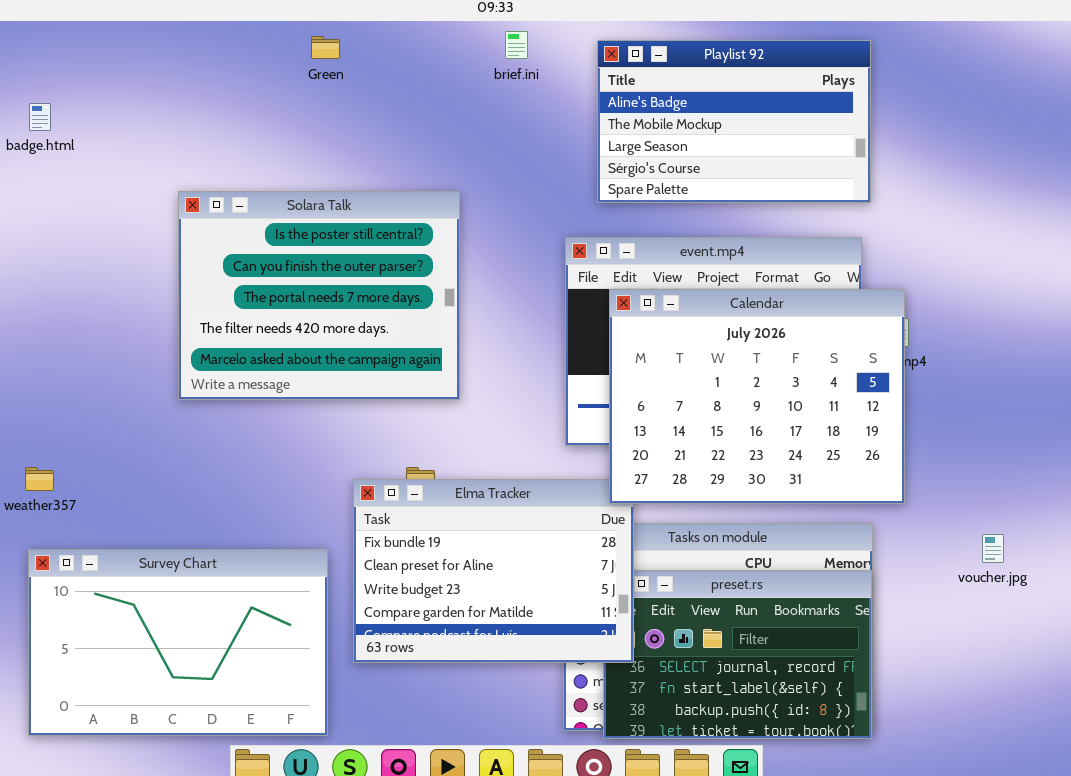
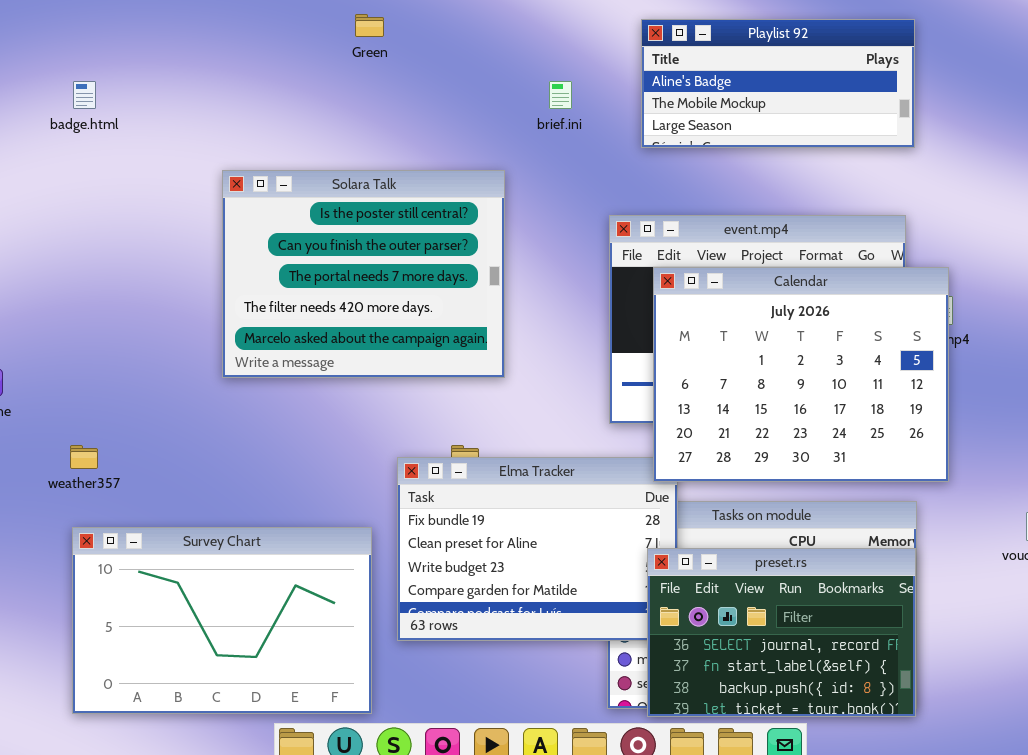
brief.ini: [505,31,528,59] -> [549,81,572,109], moved
Playlist 92: [597,40,871,203] -> [641,19,915,148], resized
preset.rs: [603,570,872,739] -> [647,548,916,717], raised

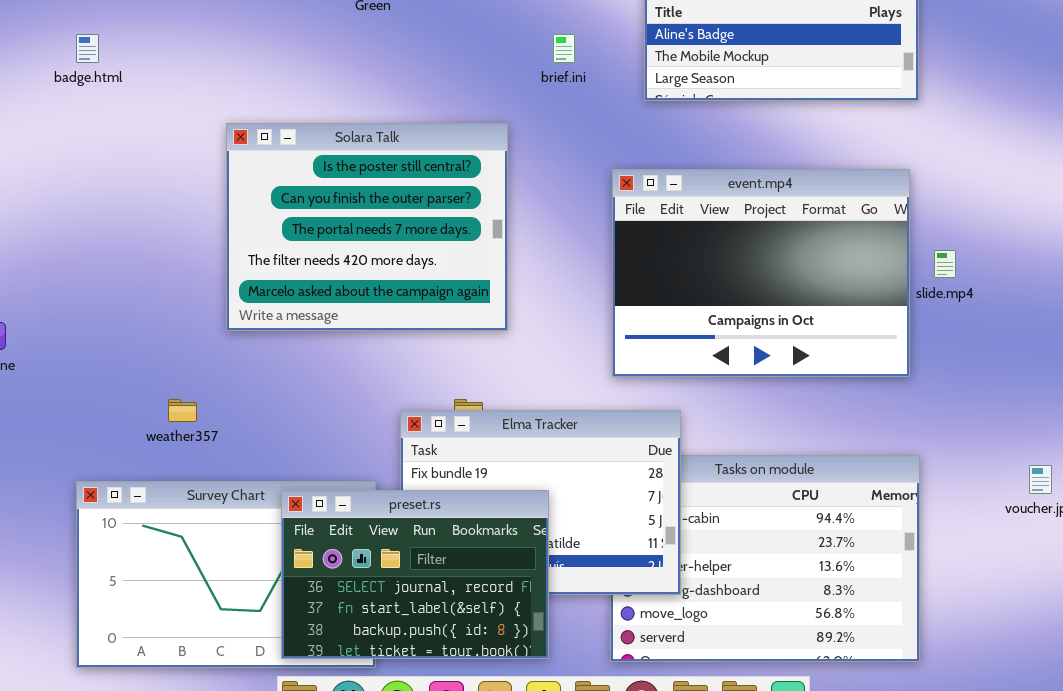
Calendar: [653,267,949,482] -> none, closed
weather357: [70,445,98,469] -> [168,399,197,422], moved
preset.rs: [647,548,916,717] -> [281,490,549,659], moved

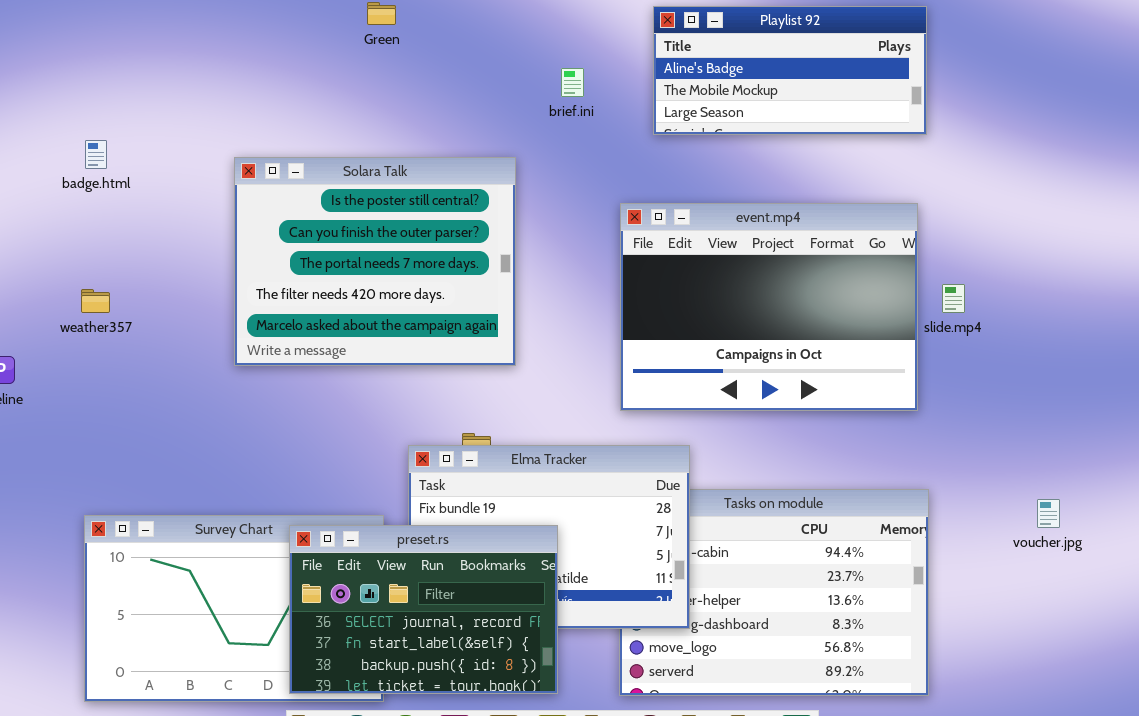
badge.html: [76,34,99,63] -> [85,140,107,169], moved
weather357: [168,399,197,422] -> [81,289,110,313], moved

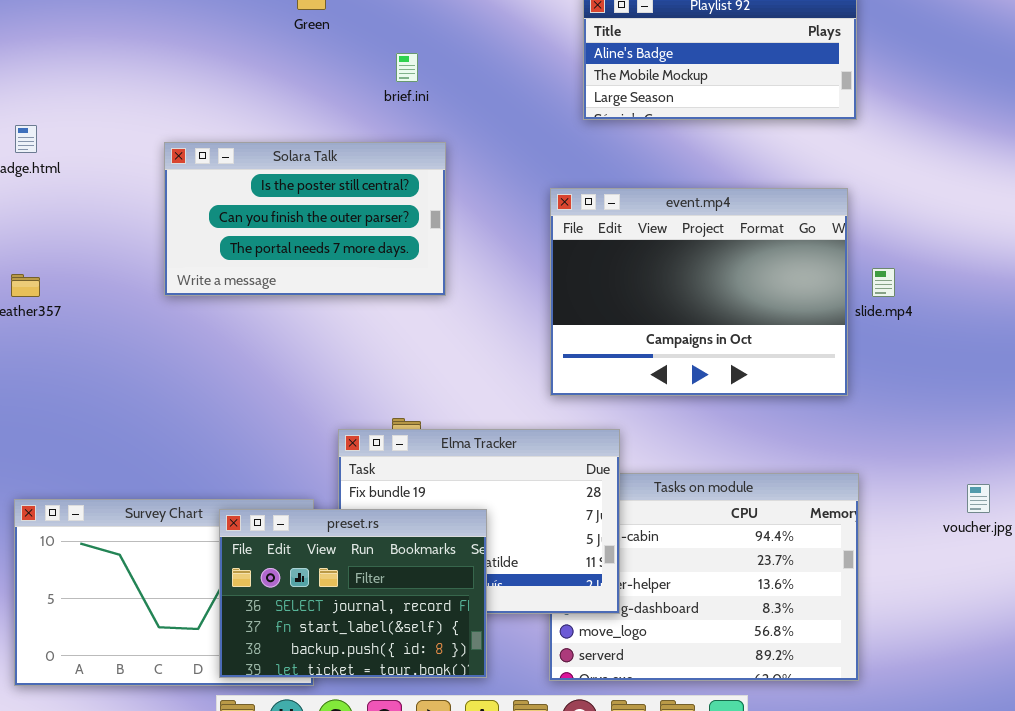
brief.ini: [561,68,584,97] -> [396,53,418,82], moved
Solara Talk: [234,157,516,366] -> [164,142,446,296], resized

